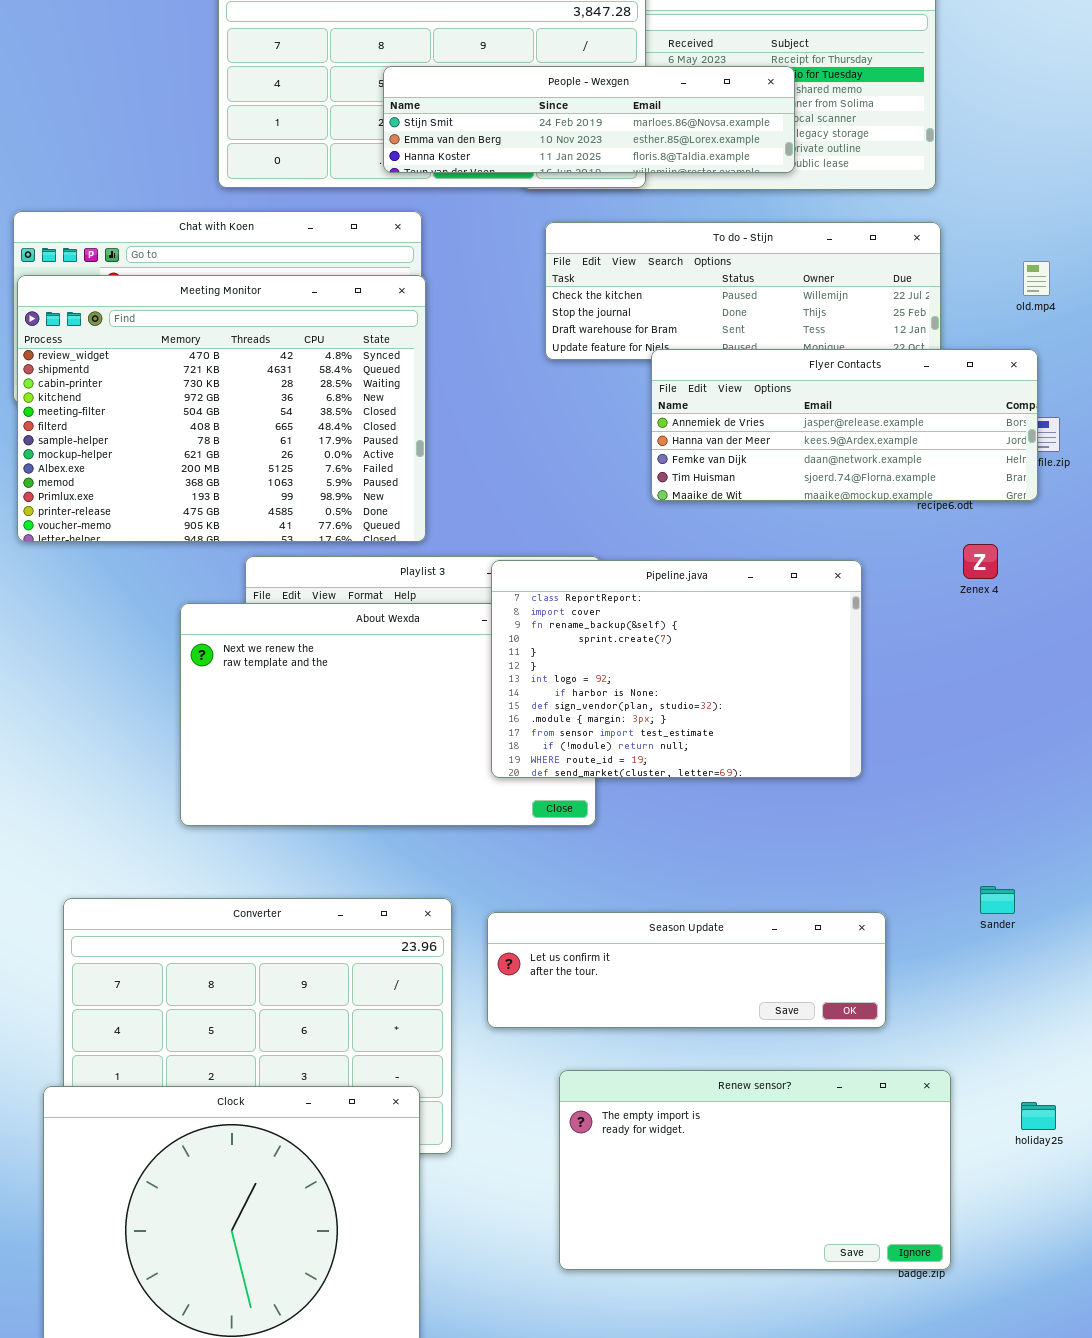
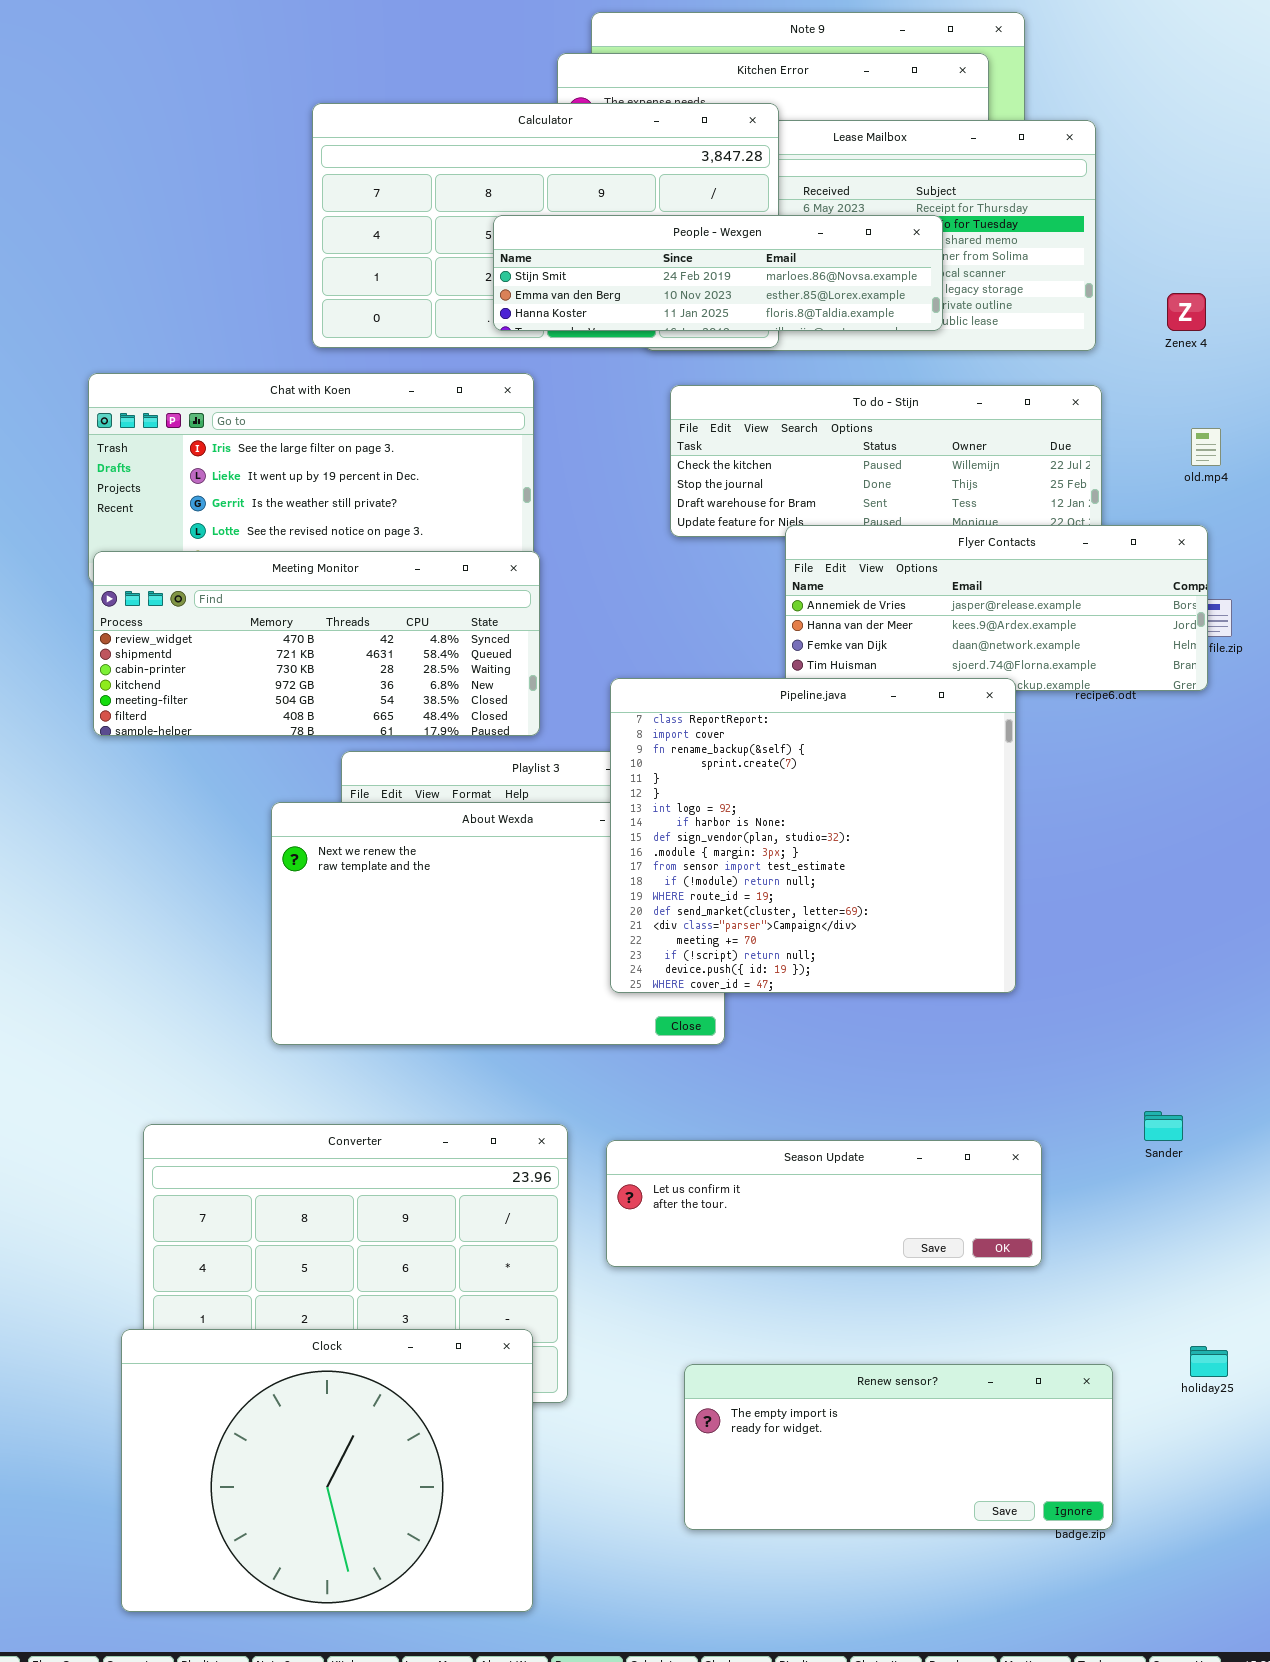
Meeting Monitor: [17,275,426,542] -> [93,551,540,736], resized
Zenex 4: [963,544,998,579] -> [1167,293,1206,331], moved
Pipeline.java: [491,560,862,778] -> [610,678,1016,993], resized
Renew sensor?: [559,1070,951,1270] -> [684,1364,1113,1530], resized

